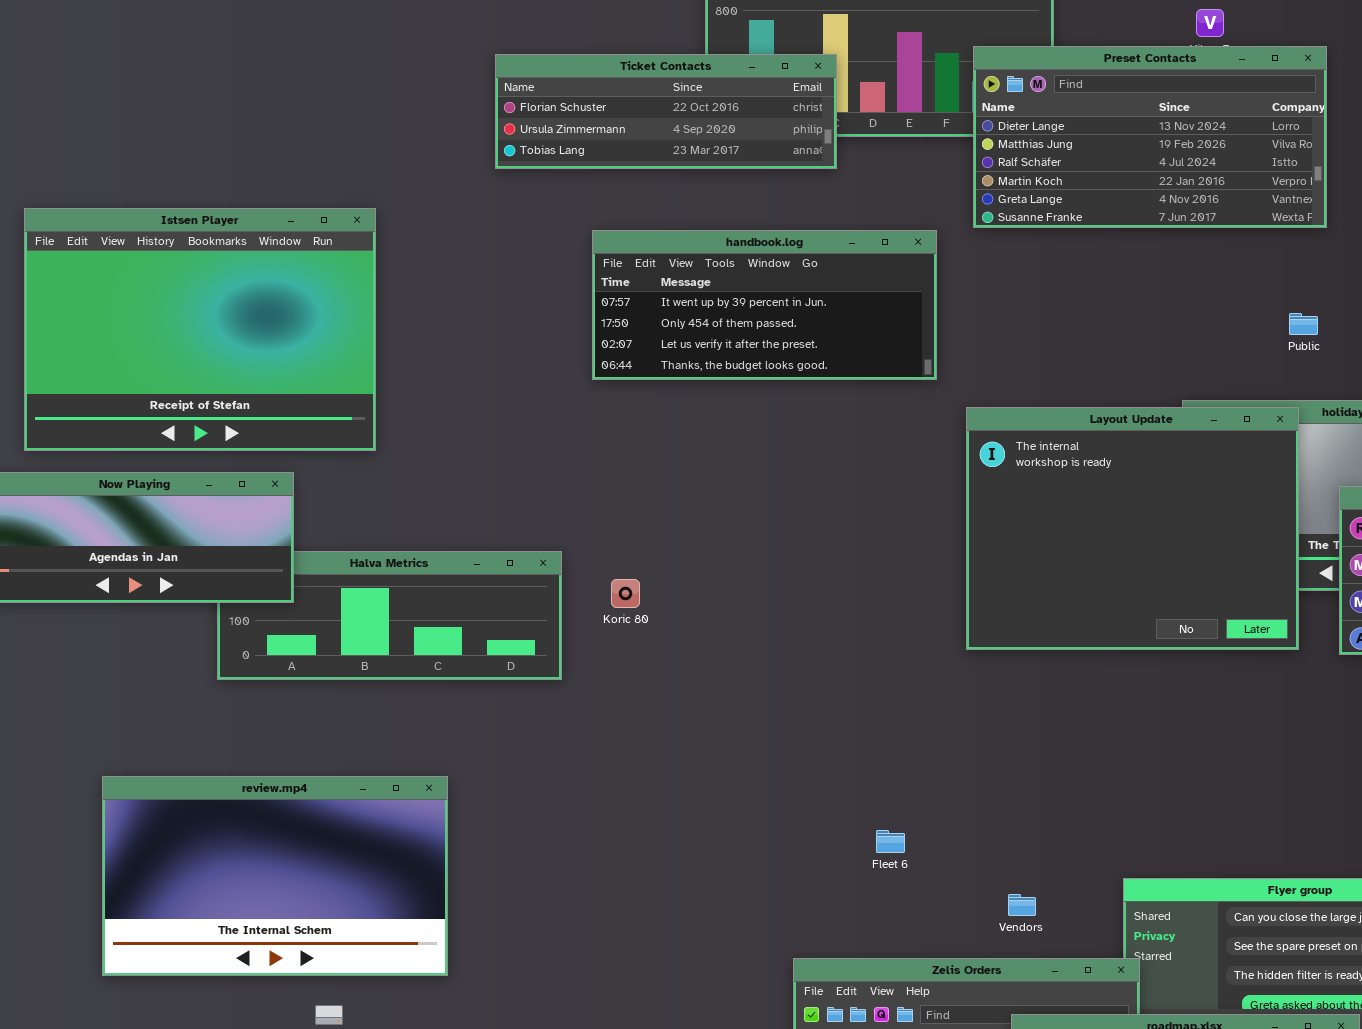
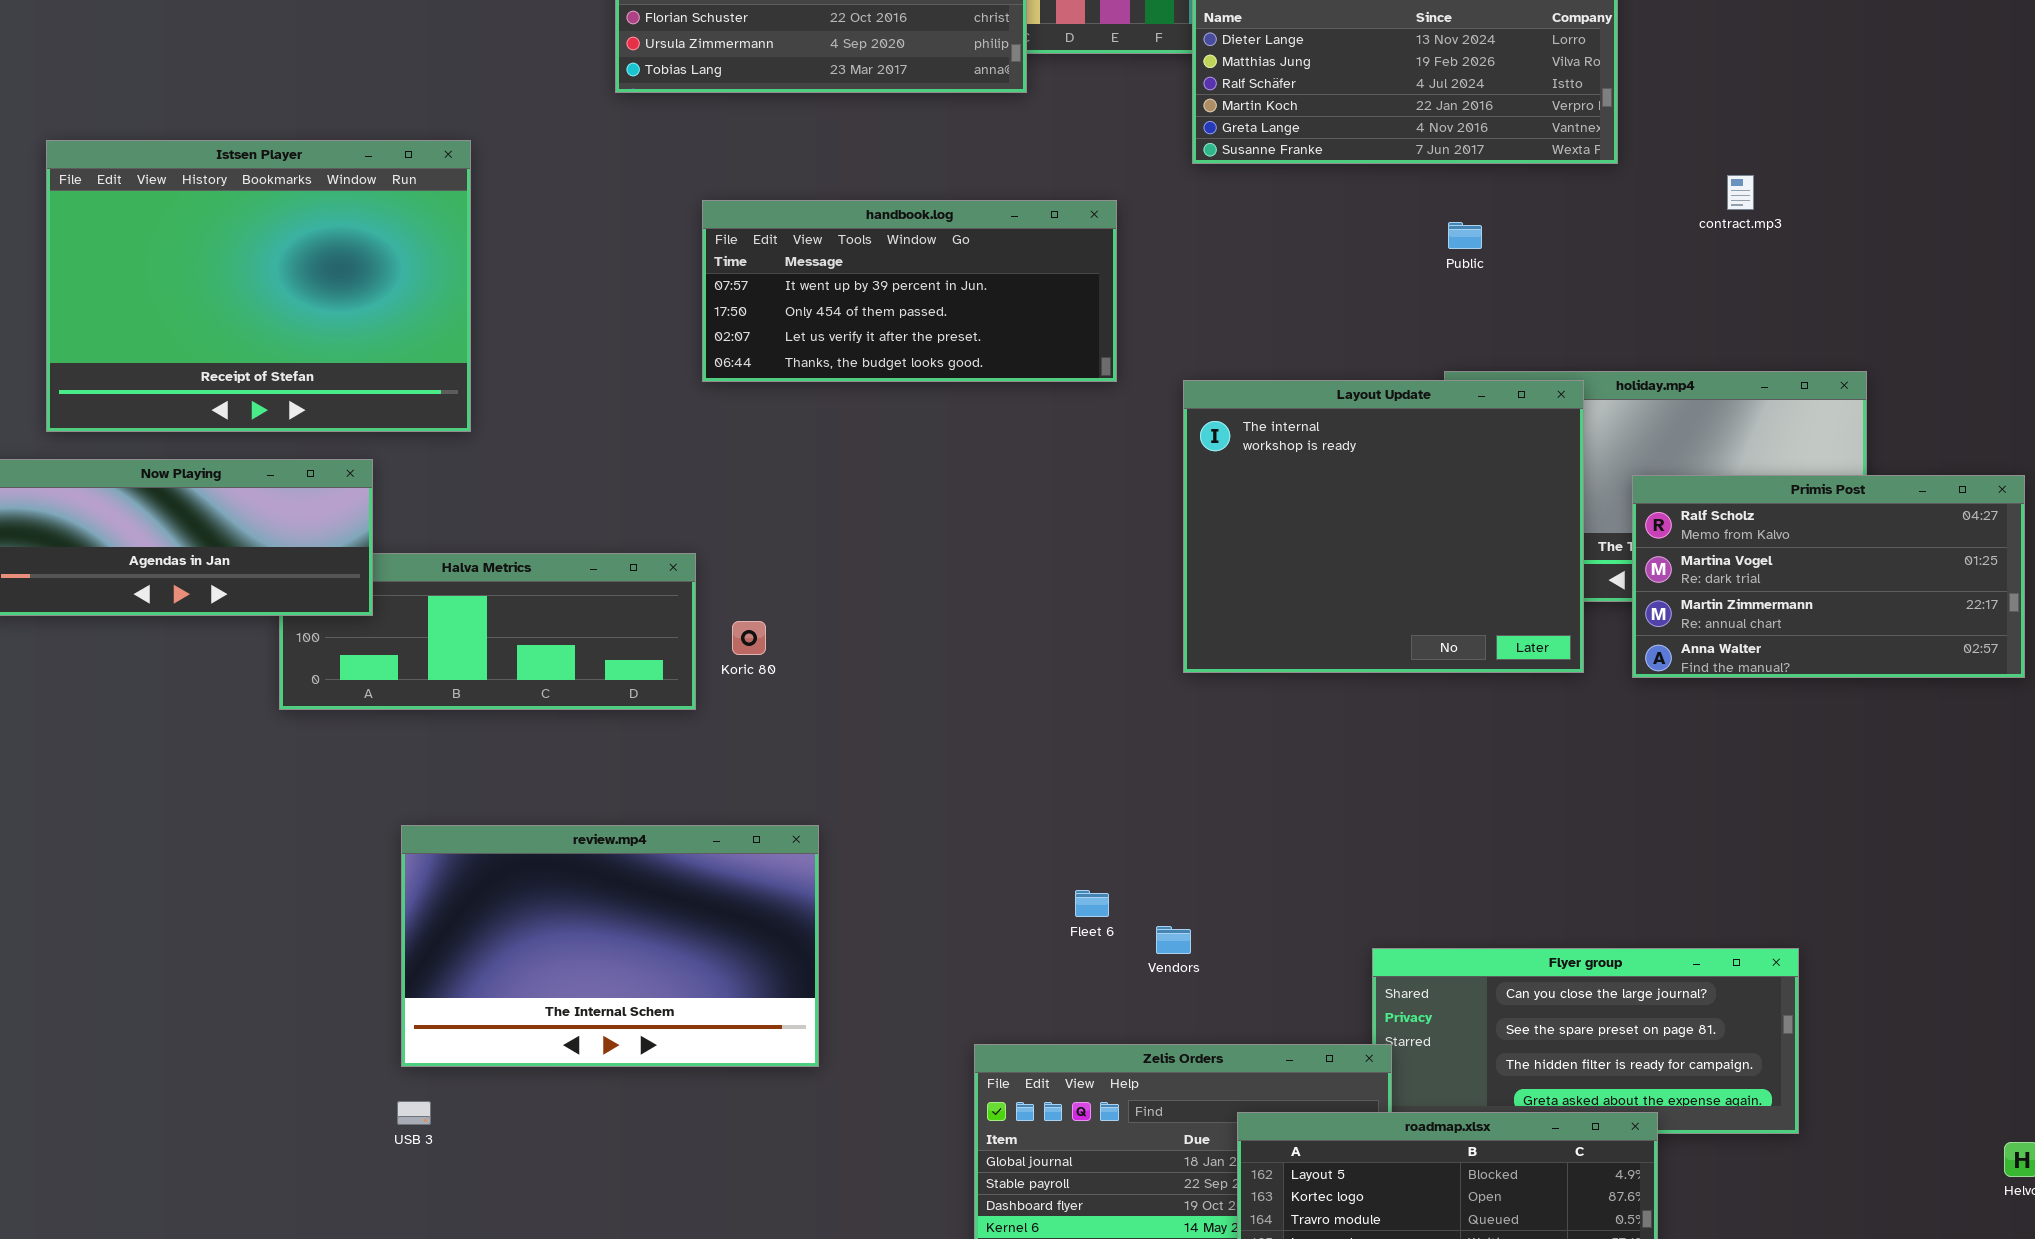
handbook.log: [592,230,937,380] -> [702,200,1117,382], moved
Public: [1289,313,1318,335] -> [1448,222,1482,249], moved
Koric 80: [611,579,640,608] -> [732,621,766,655], moved
review.mp4: [102,776,448,976] -> [401,825,819,1067], moved
Vendors: [1008,894,1036,916] -> [1156,926,1191,954], moved

